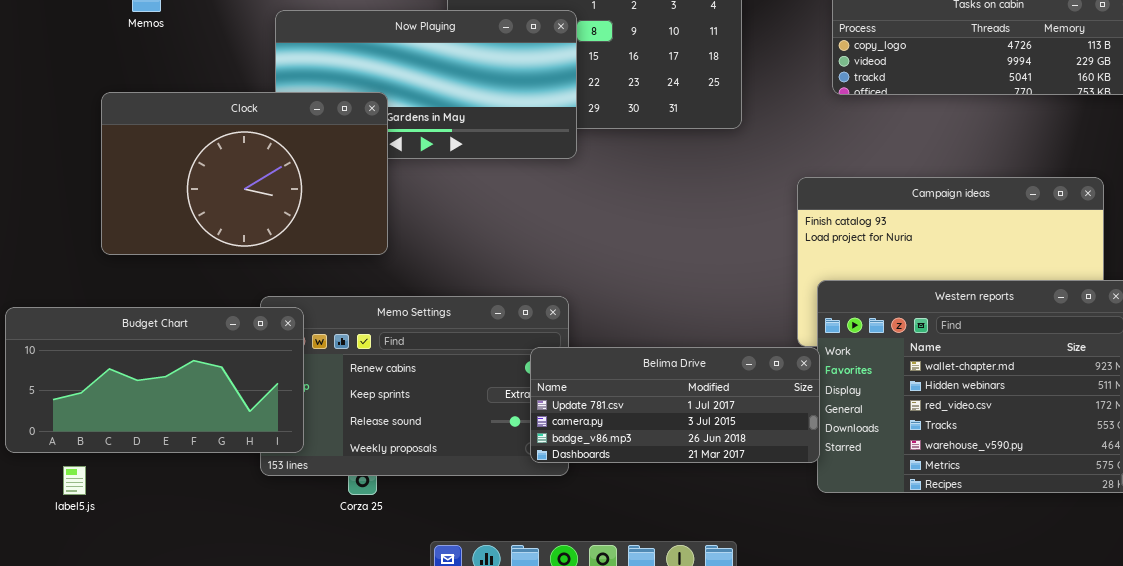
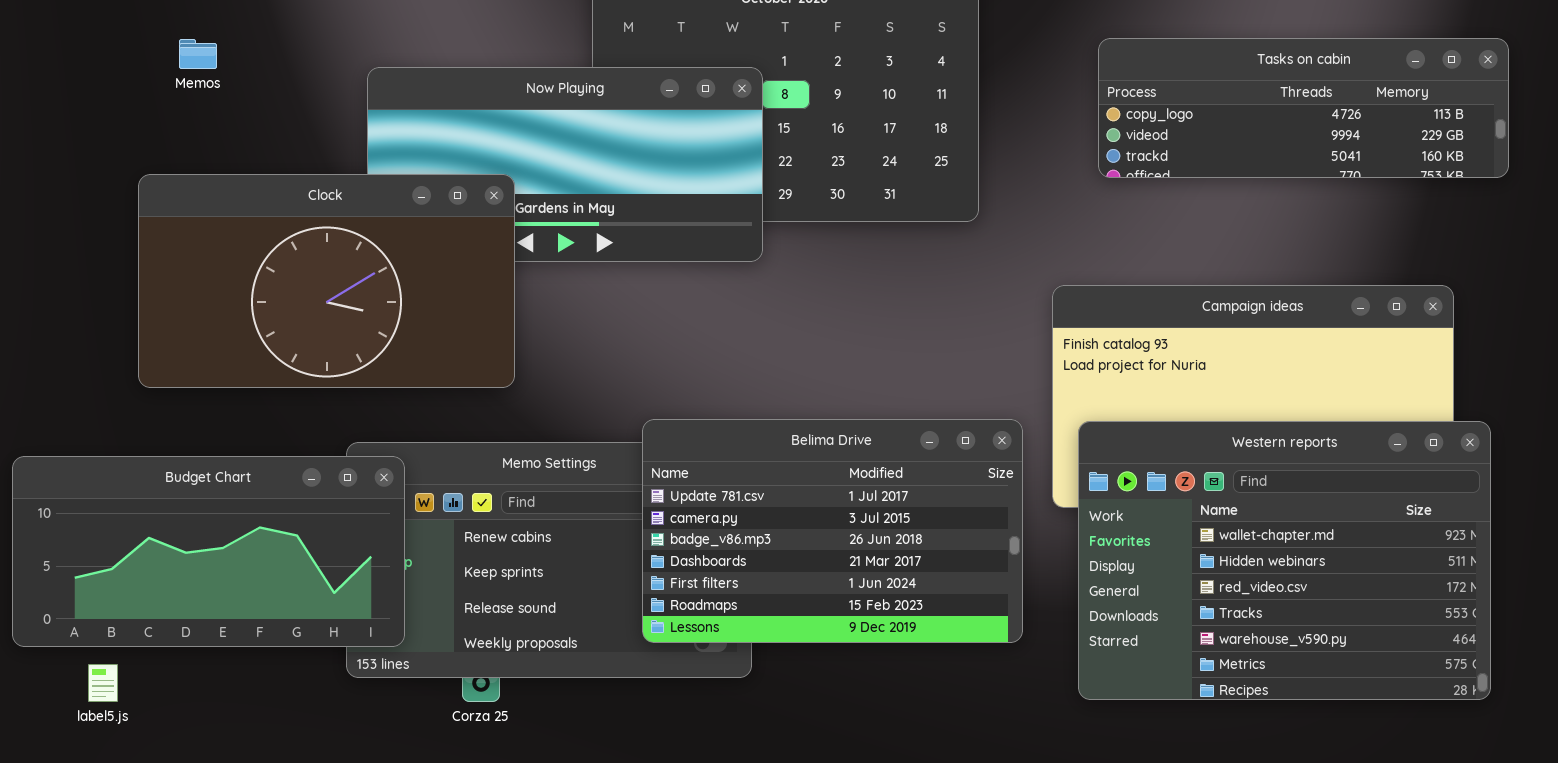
Belima Drive: [530,347,820,463] -> [642,419,1023,643], moved, resized

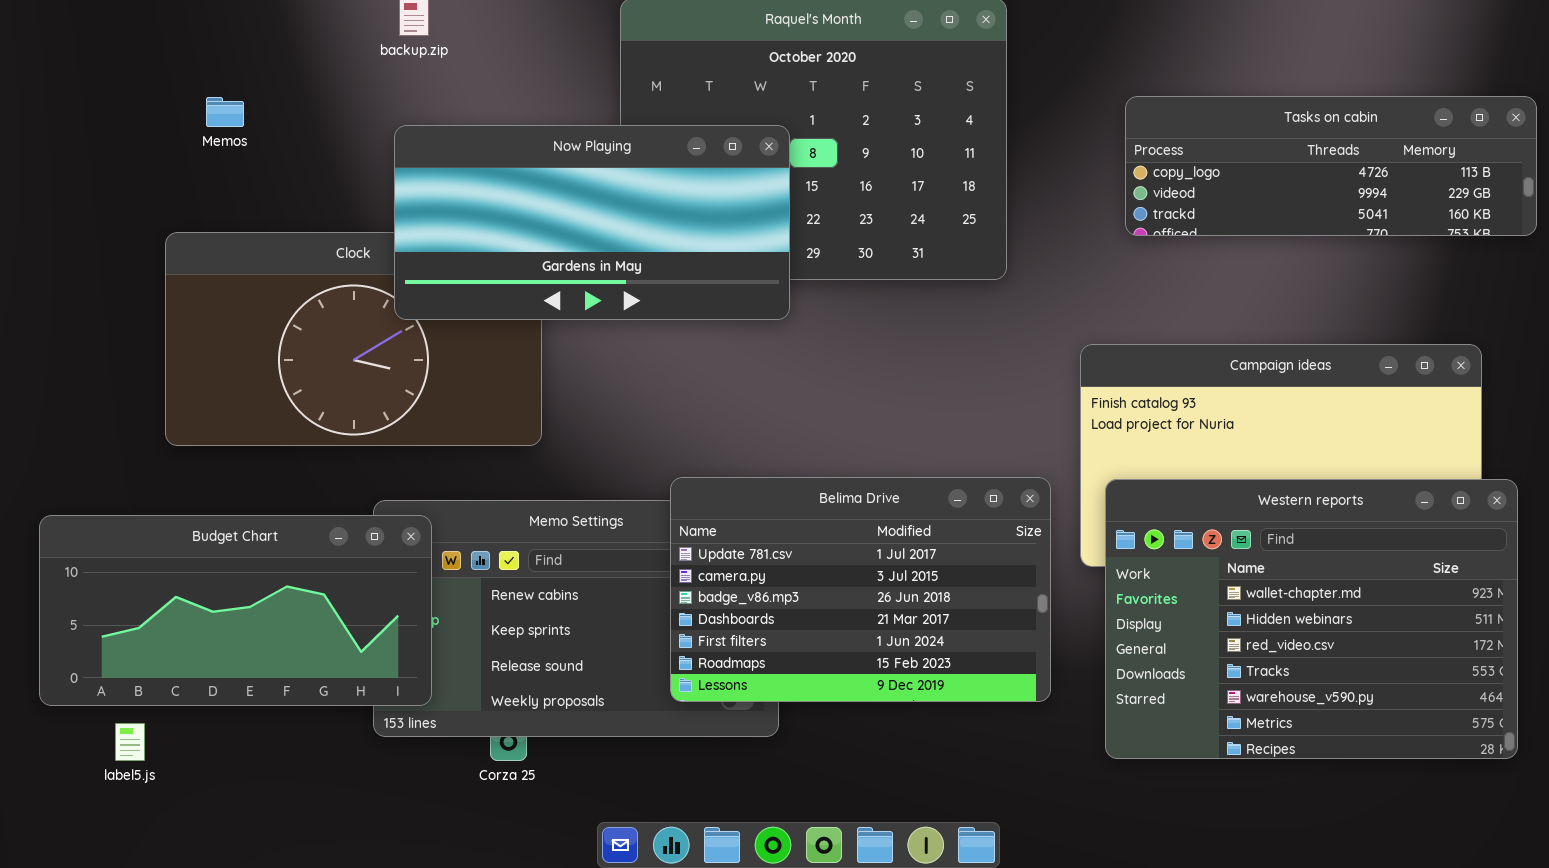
Now Playing: [367,67,763,262] -> [394,125,790,320], raised

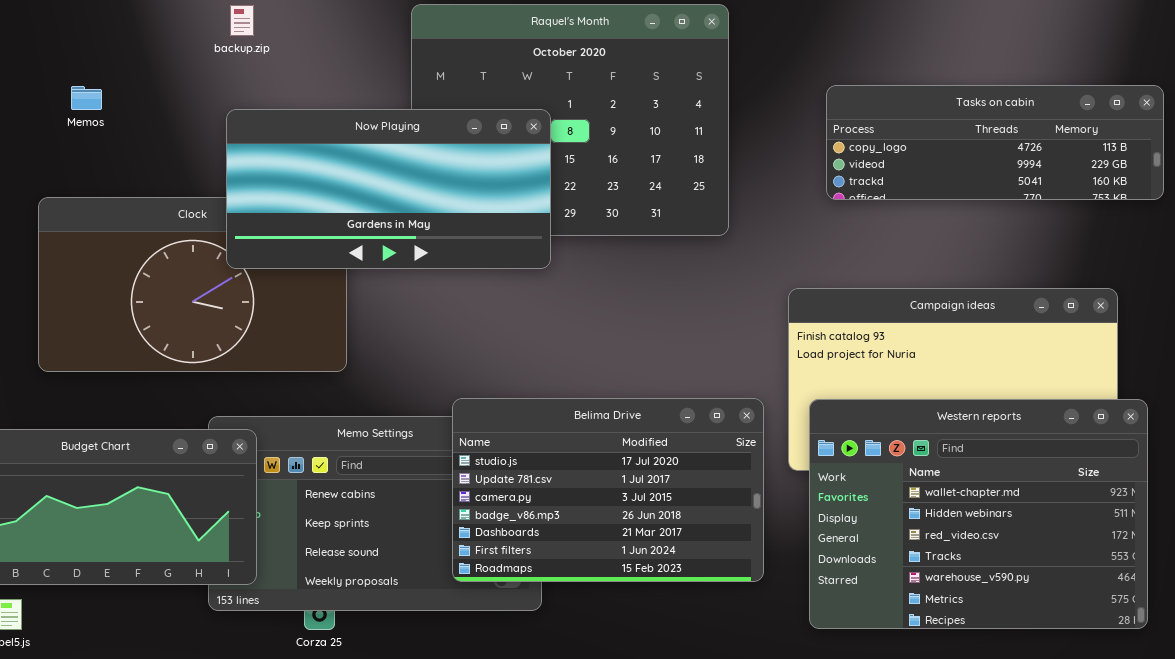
Belima Drive: [670,477,1051,702] -> [452,398,764,582], scrolled up 1 row

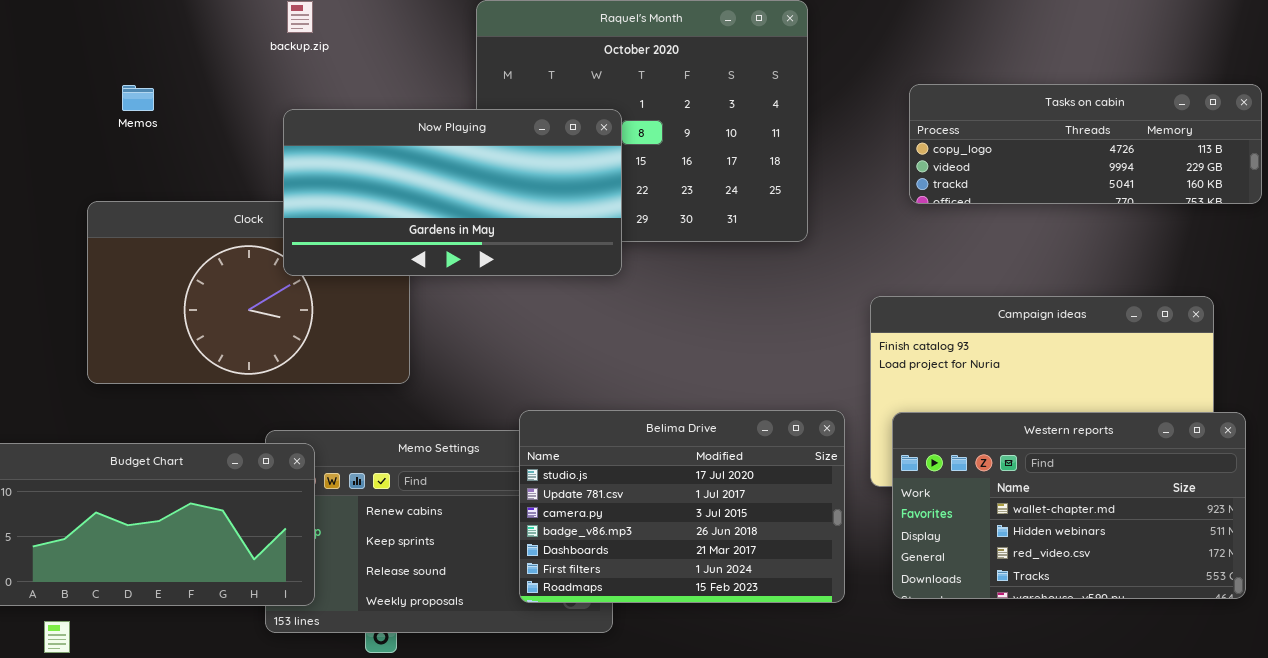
Western reports: [809,399,1148,629] -> [892,412,1246,599], resized

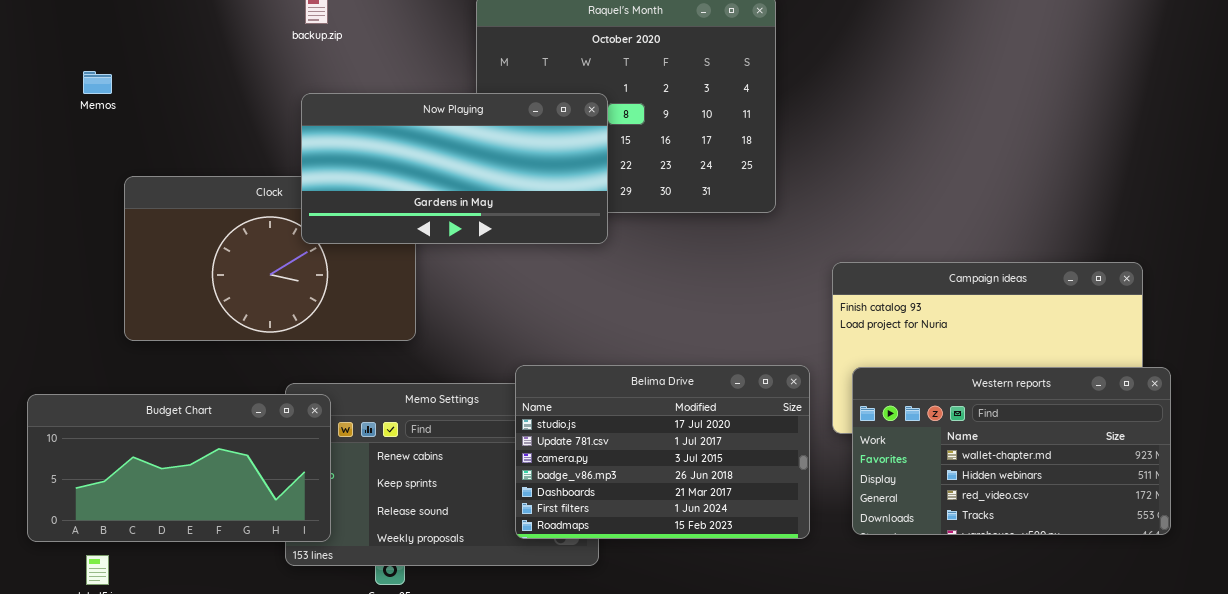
Tasks on cabin: [909,84,1262,204] -> none, closed
Memos: [122,85,154,111] -> [83,71,112,94], moved

